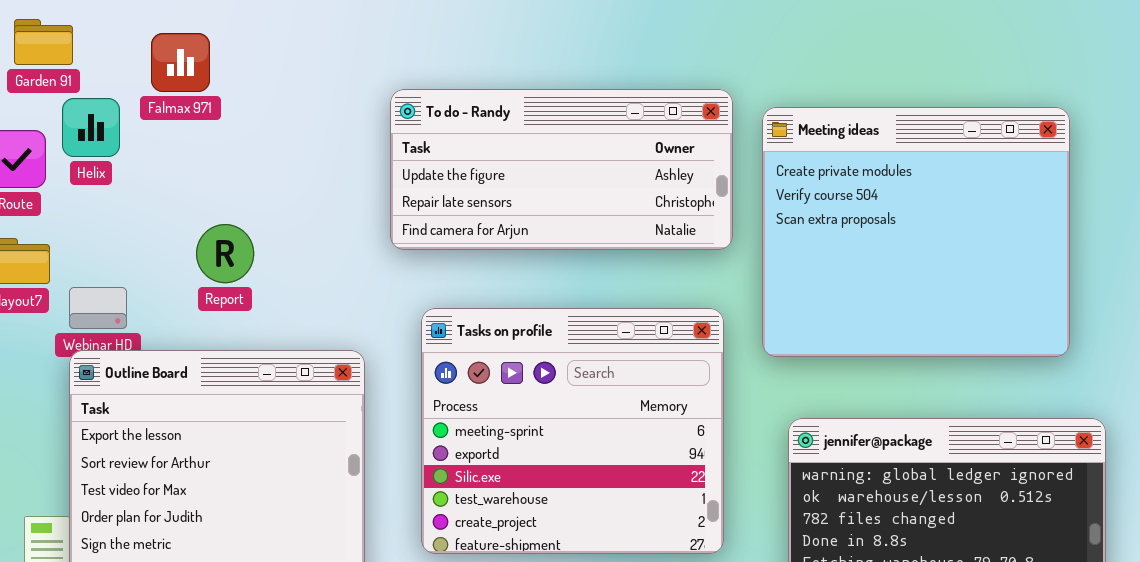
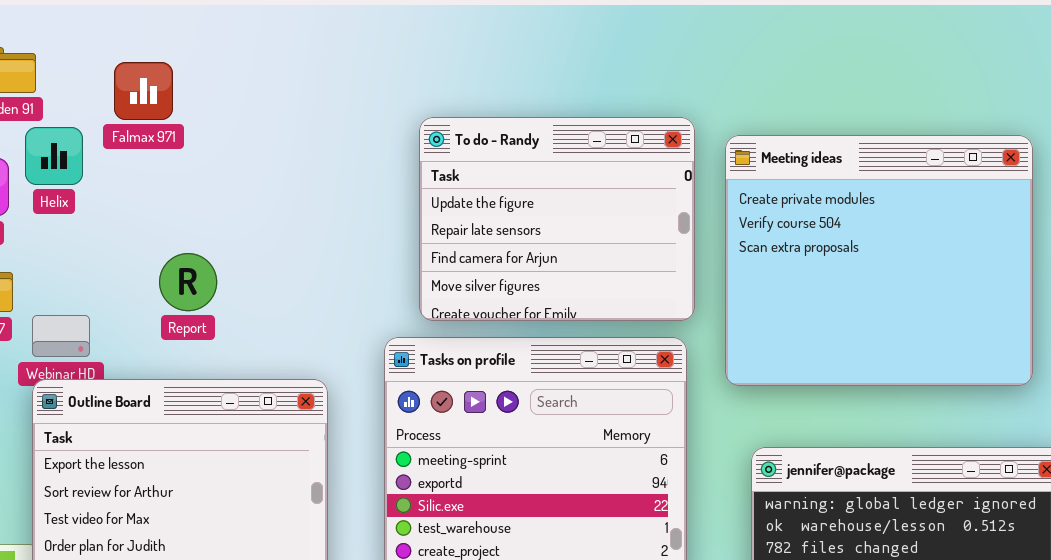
To do - Randy: [390,89,733,250] -> [419,117,695,321], resized

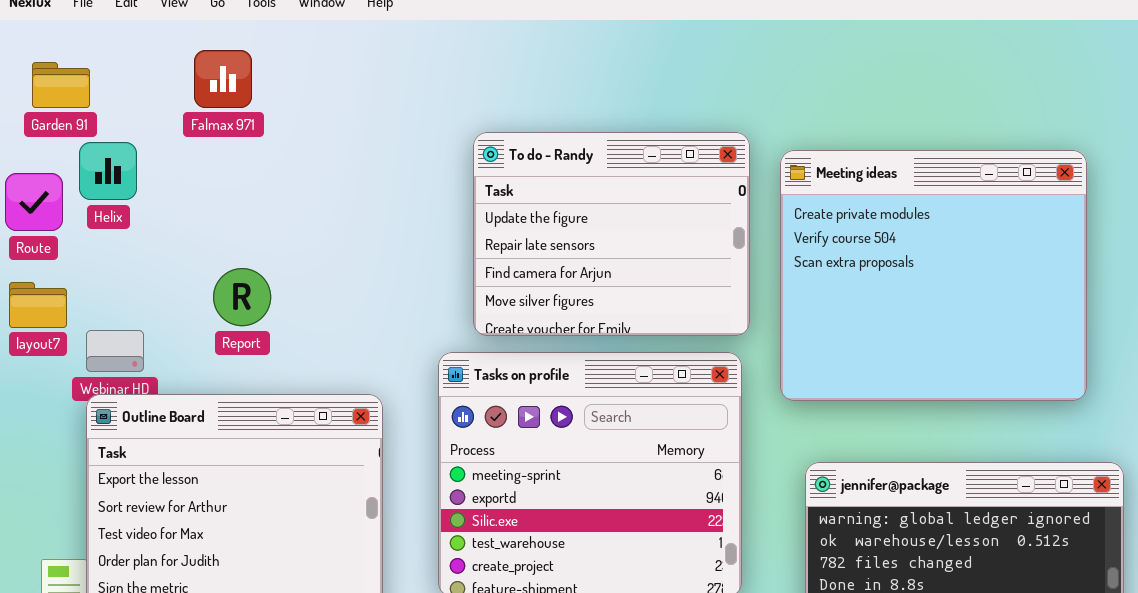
Falmax 971: [114,62,173,120] -> [194,50,252,108], moved

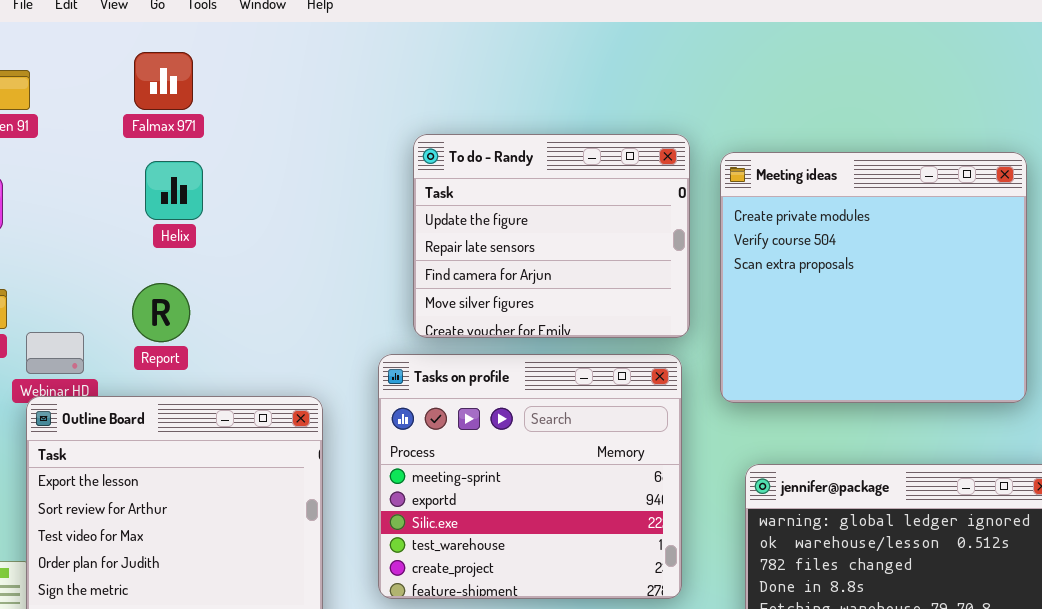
Helix: [79,142,137,200] -> [145,161,203,220], moved
Report: [213,268,271,326] -> [132,283,190,342], moved

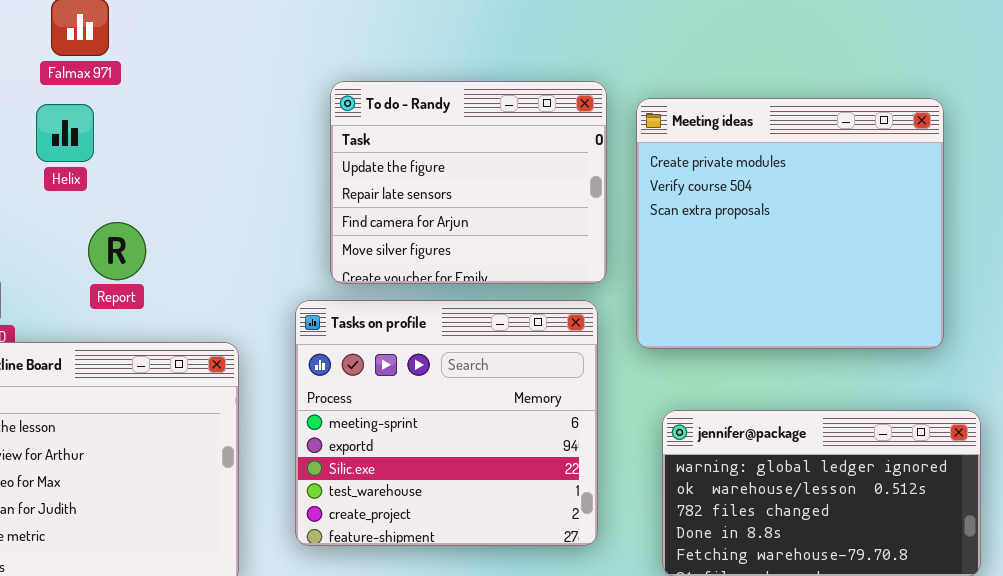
Helix: [145,161,203,220] -> [36,104,94,162], moved
Report: [132,283,190,342] -> [88,222,146,280], moved

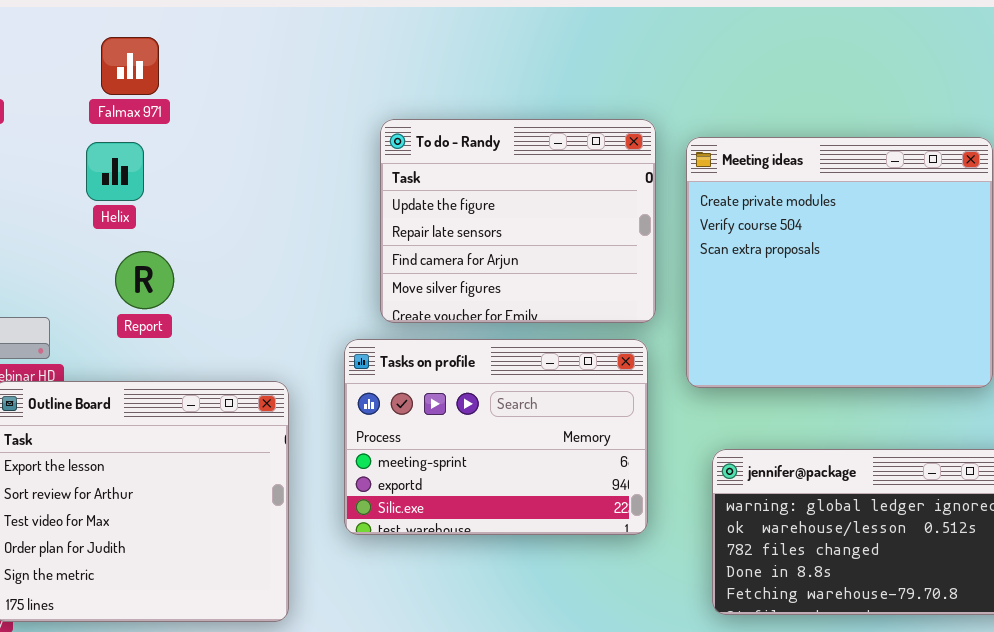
Report: [88,222,146,280] -> [115,251,174,309], moved
Tasks on profile: [295,300,598,546] -> [344,339,648,535], resized

